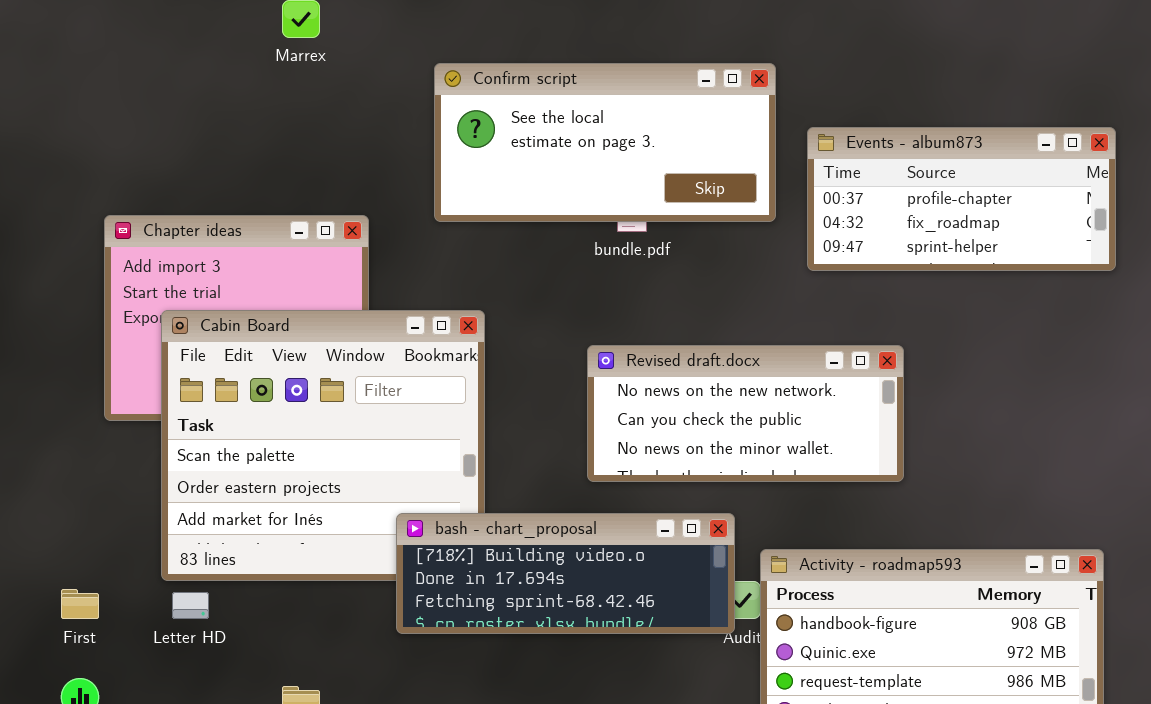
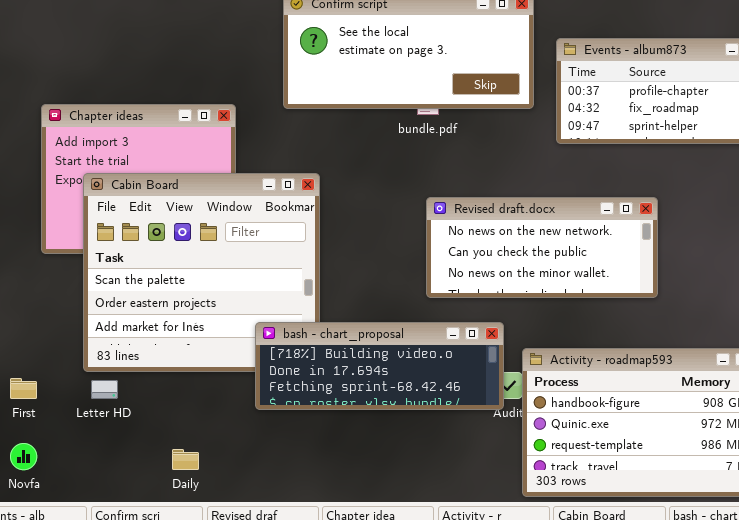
Revised draft.docx: [587,345,904,482] -> [426,197,658,298], moved

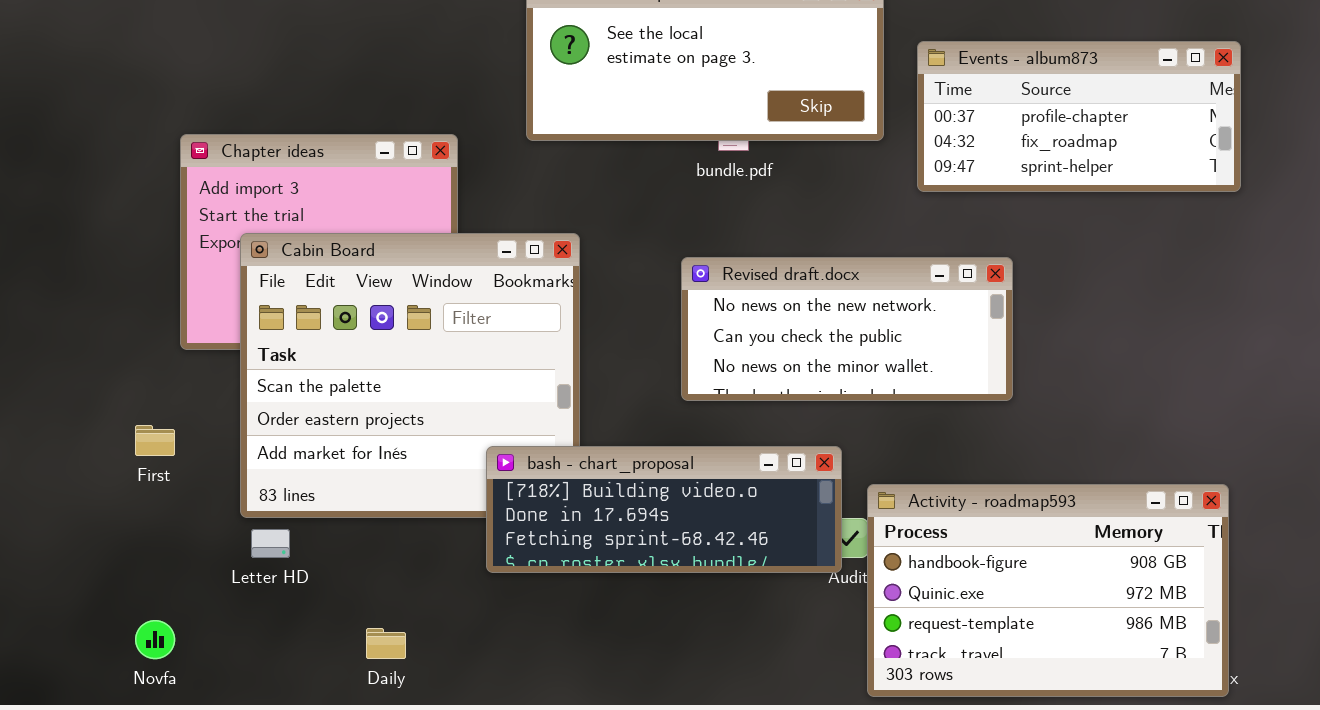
Revised draft.docx: [426,197,658,298] -> [681,257,1013,401], moved
First: [10,378,37,399] -> [135,425,175,456], moved

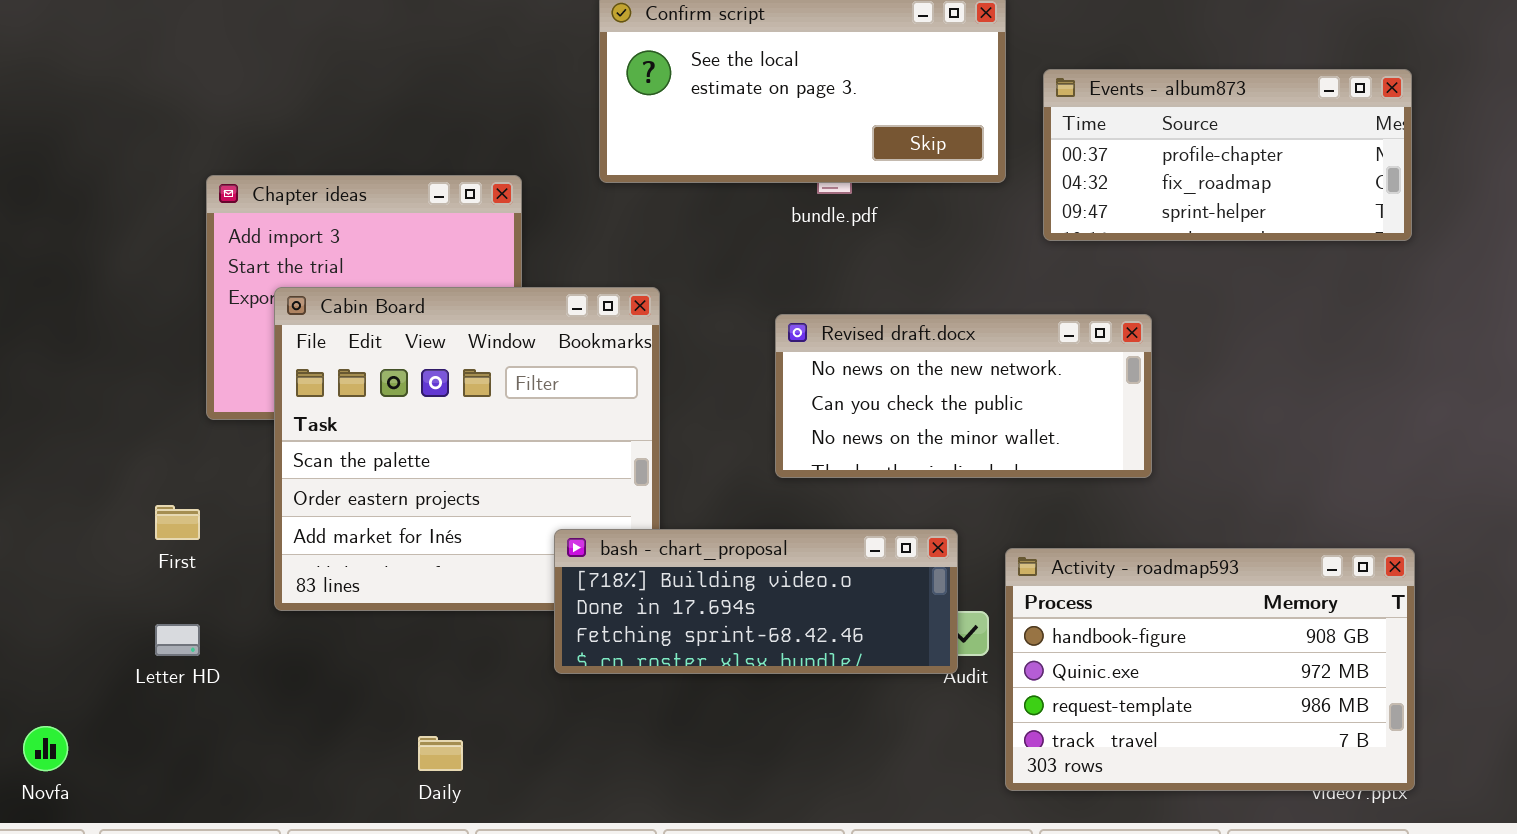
Activity - roadmap593: [867,484,1229,697] -> [1005,548,1415,791], moved
Letter HD: [251,529,290,558] -> [155,624,200,656], moved
Novfa: [135,620,175,659] -> [23,726,68,771], moved

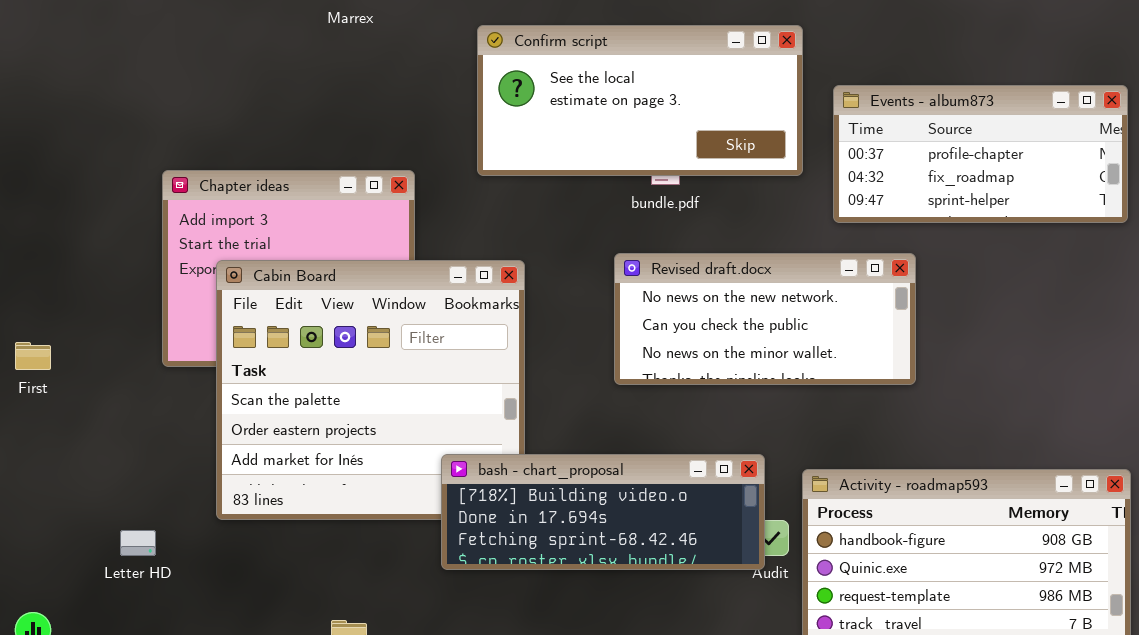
Revised draft.docx: [775,314,1152,478] -> [614,253,916,385], moved
First: [155,505,200,540] -> [15,342,51,370], moved

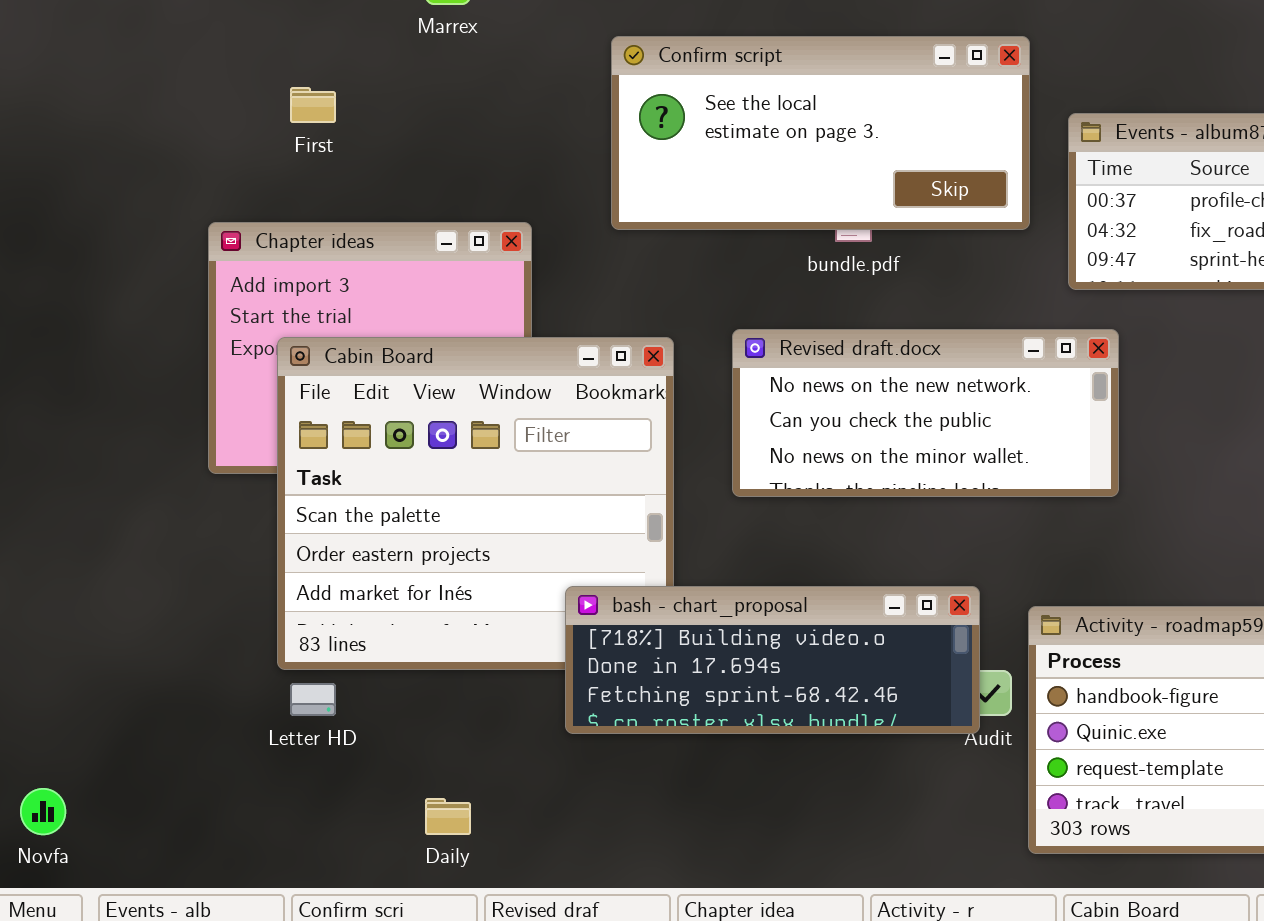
Revised draft.docx: [614,253,916,385] -> [732,329,1119,497], moved
First: [15,342,51,370] -> [290,87,336,123], moved
Letter HD: [120,530,156,556] -> [290,683,336,716], moved

